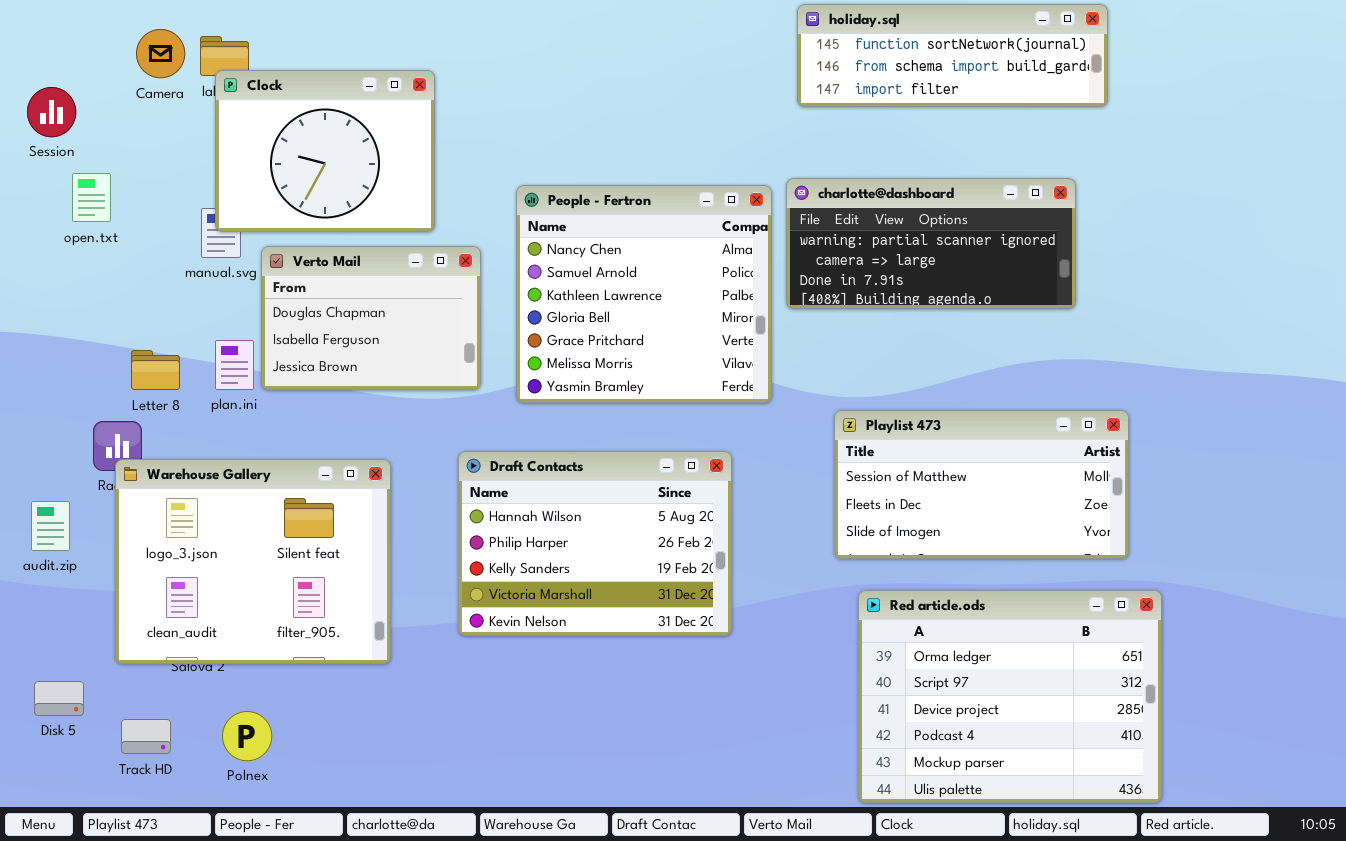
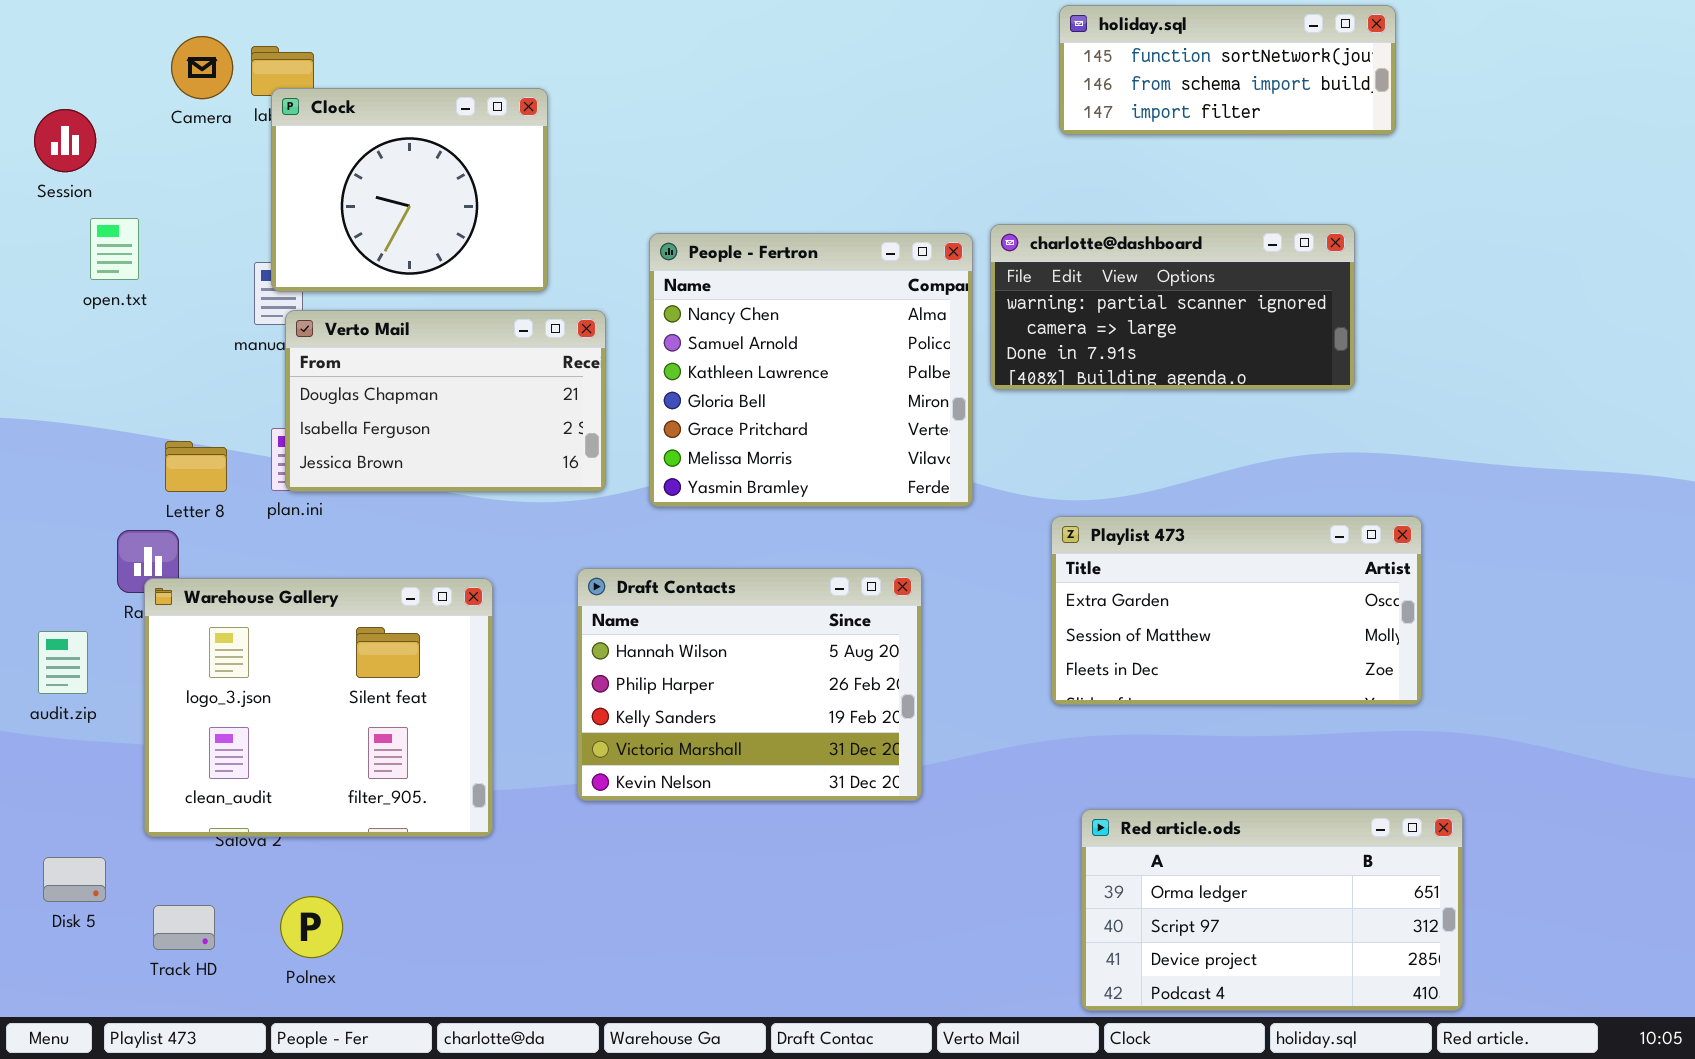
holiday.sql: [797,4,1108,107] -> [1059,5,1396,135], resized
Verto Mail: [261,246,481,390] -> [285,310,606,492], resized
Playlist 473: [834,410,1129,559] -> [1051,516,1422,705], scrolled up 1 row
Red article.ods: [858,590,1162,803] -> [1081,809,1463,1011], resized

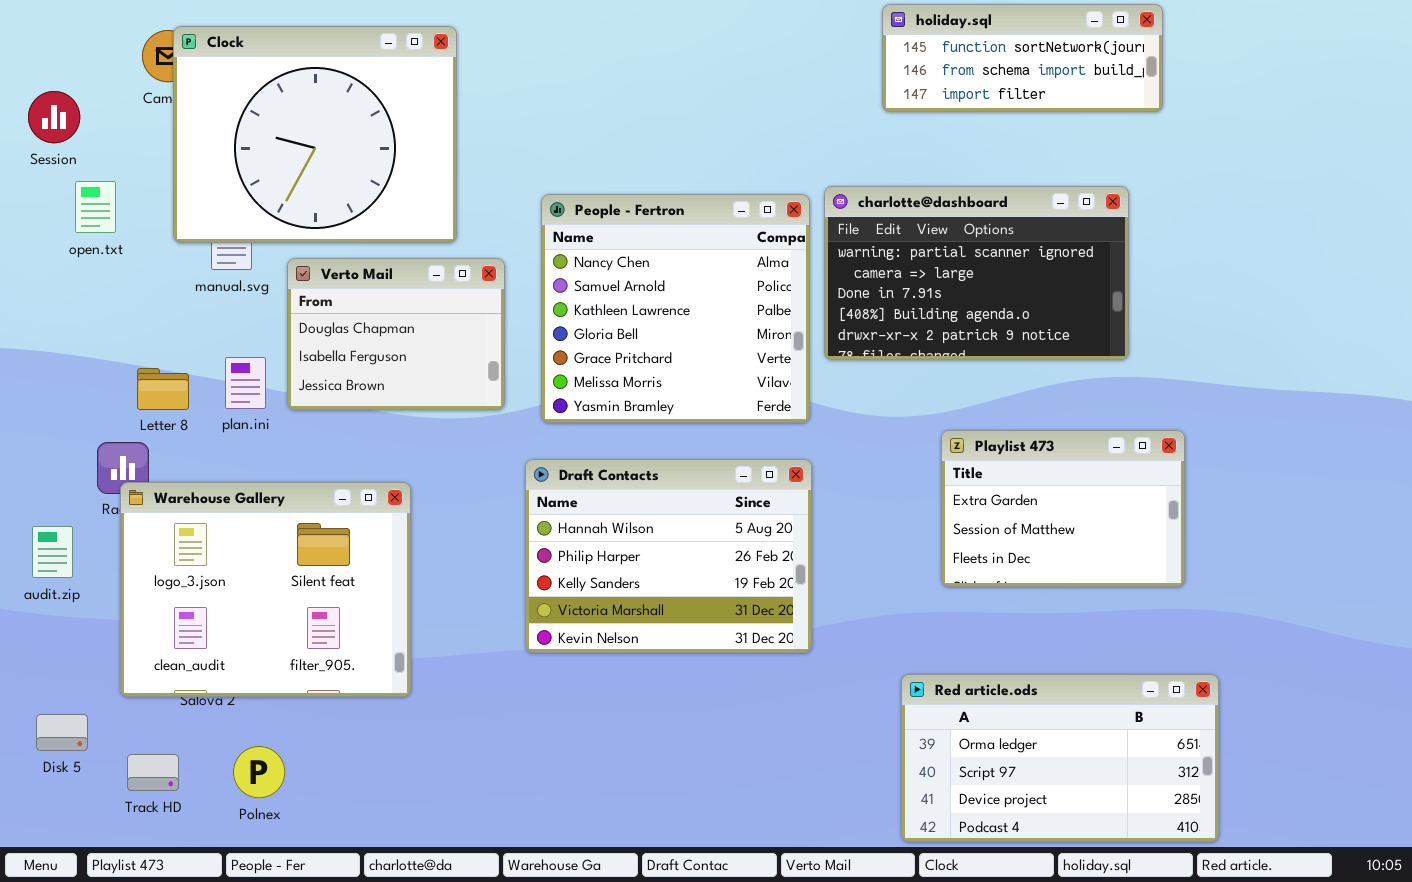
Clock: [271,88,548,292] -> [173,26,457,243], resized
charlotte@dashboard: [990,224,1355,390] -> [824,186,1129,360], resized
Verto Mail: [285,310,606,492] -> [287,258,505,410], resized
Playlist 473: [1051,516,1422,705] -> [941,430,1185,587], resized
Draft Contacts: [577,568,922,801] -> [525,459,812,653], moved

